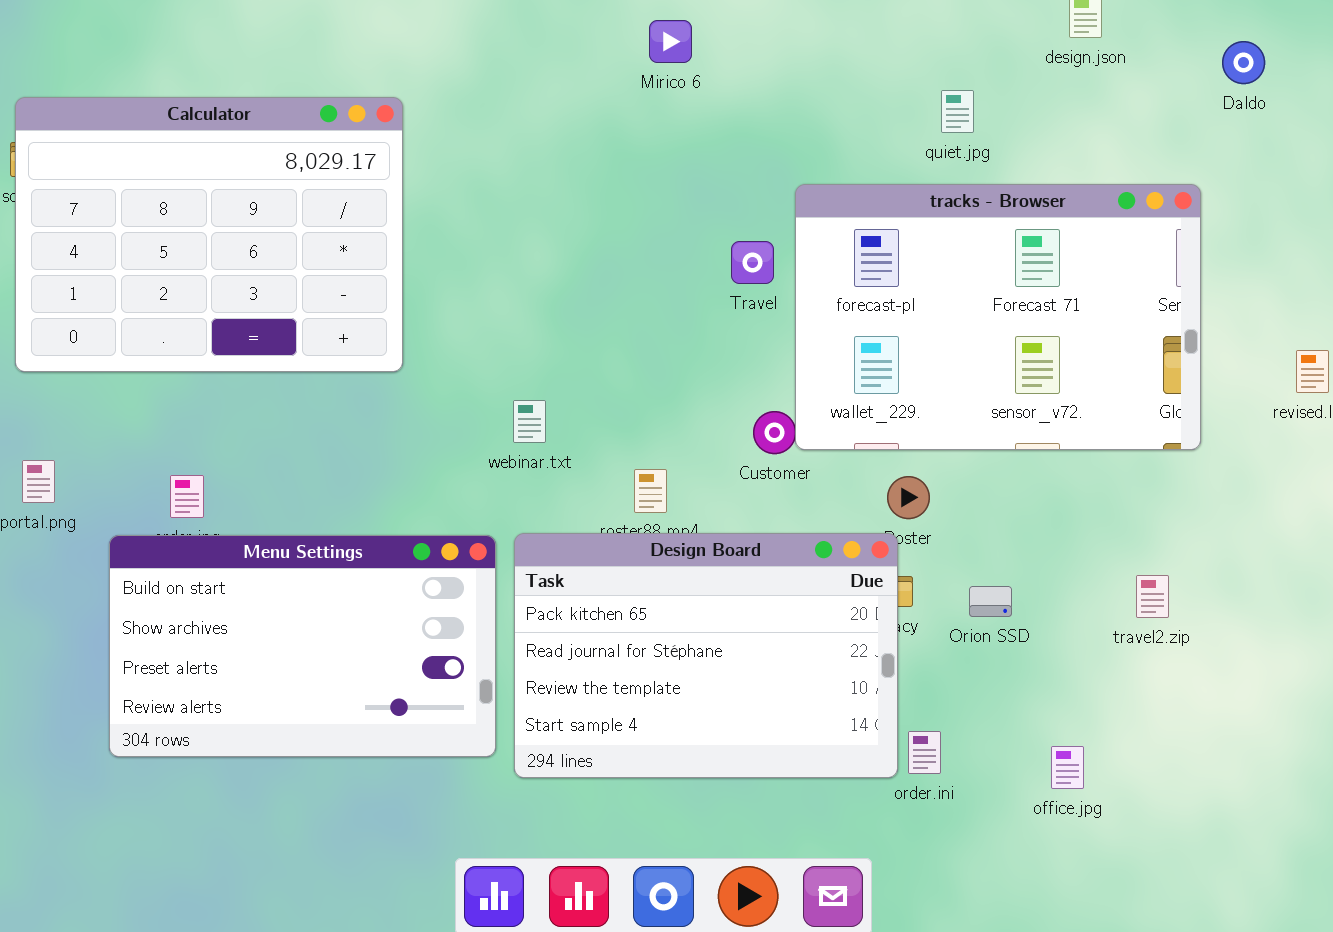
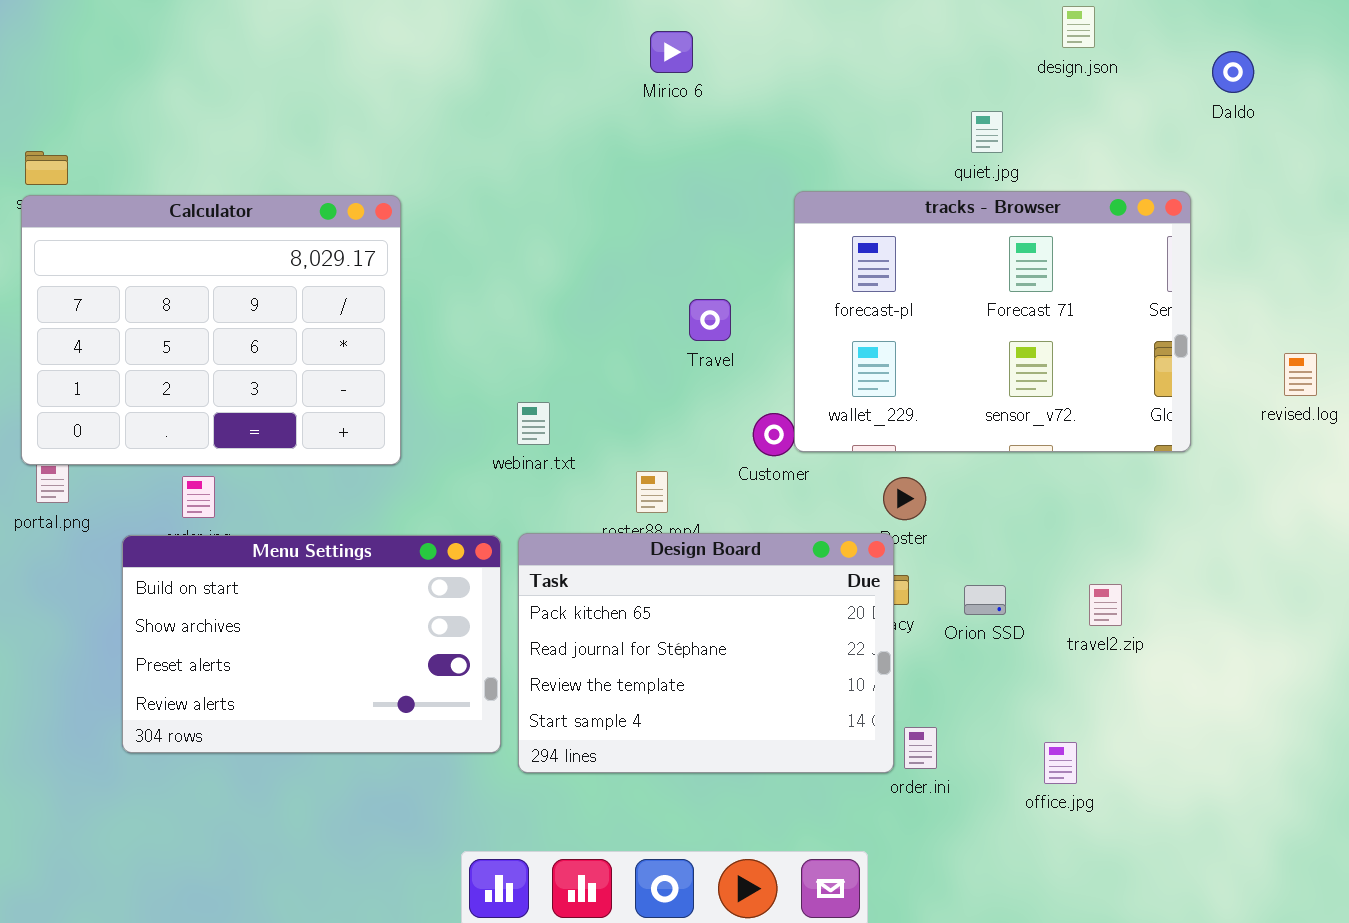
quiet.jpg: [941,90,974,133] -> [971,111,1003,153], moved
Calculator: [15,97,403,372] -> [21,195,401,465], moved
Travel: [731,241,774,284] -> [689,299,731,341], moved
travel2.zip: [1136,575,1169,618] -> [1089,584,1122,626], moved

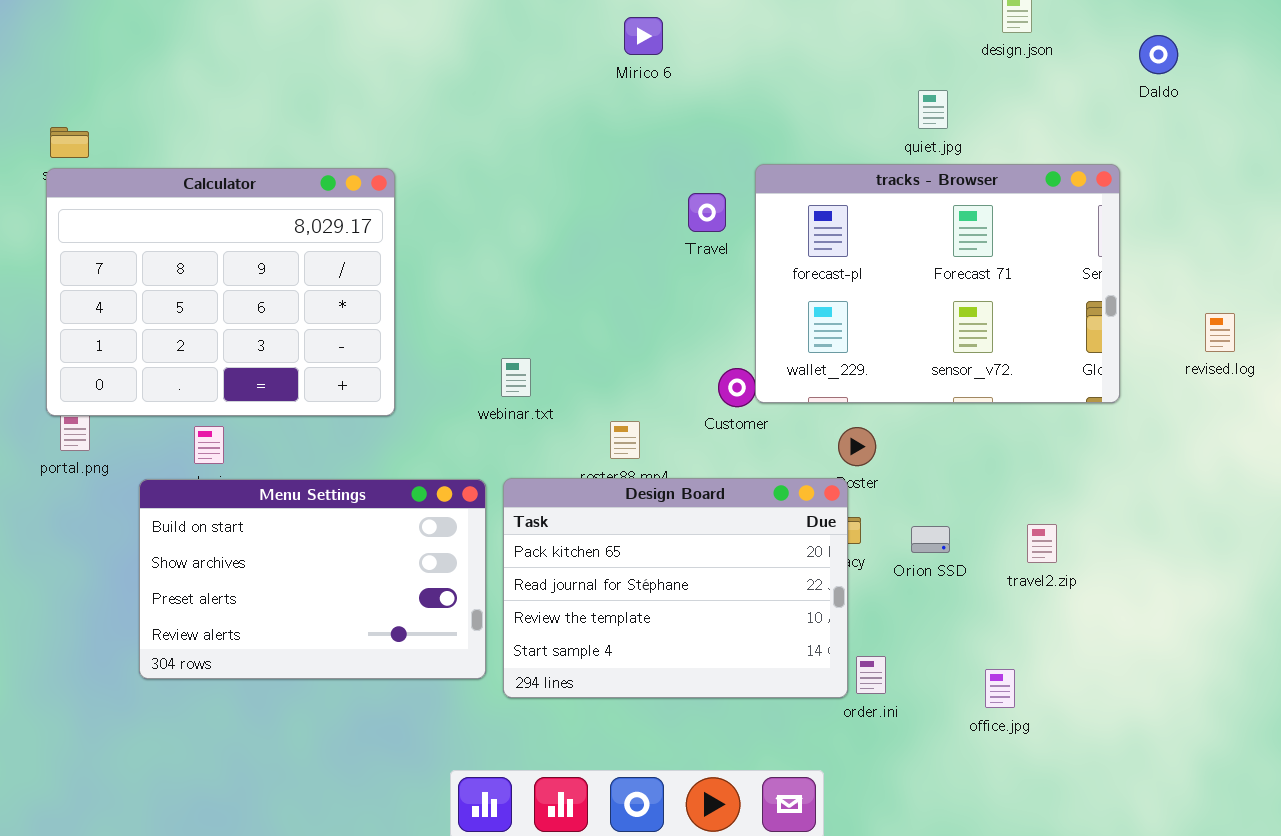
Travel: [689,299,731,341] -> [688,193,726,232], moved

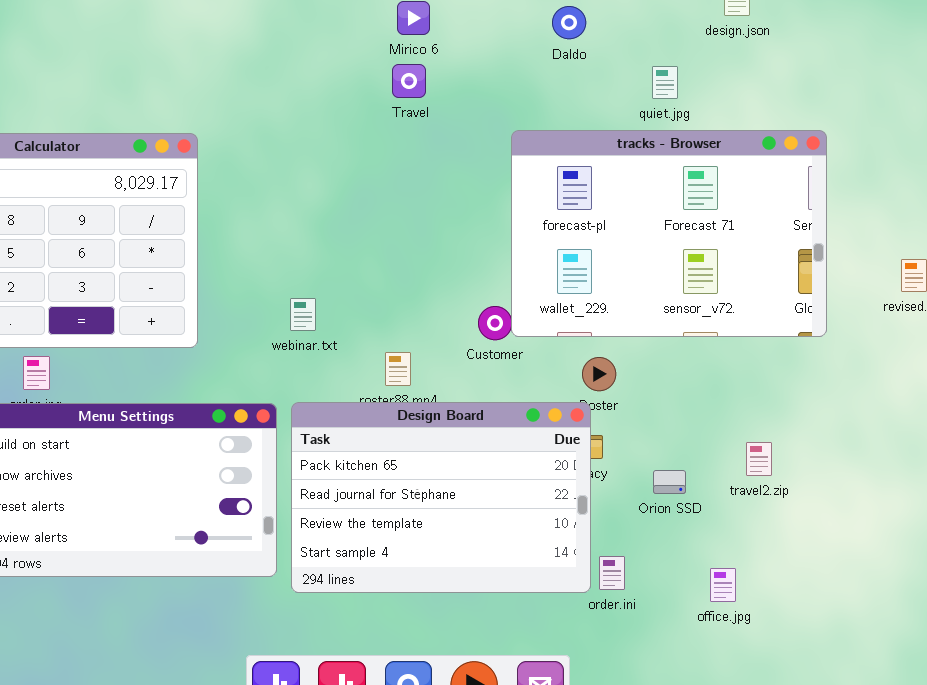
Daldo: [1139,35,1178,74] -> [552,6,586,39], moved
Travel: [688,193,726,232] -> [392,64,426,98], moved
Orion SSD: [911,526,950,553] -> [653,470,686,494], moved

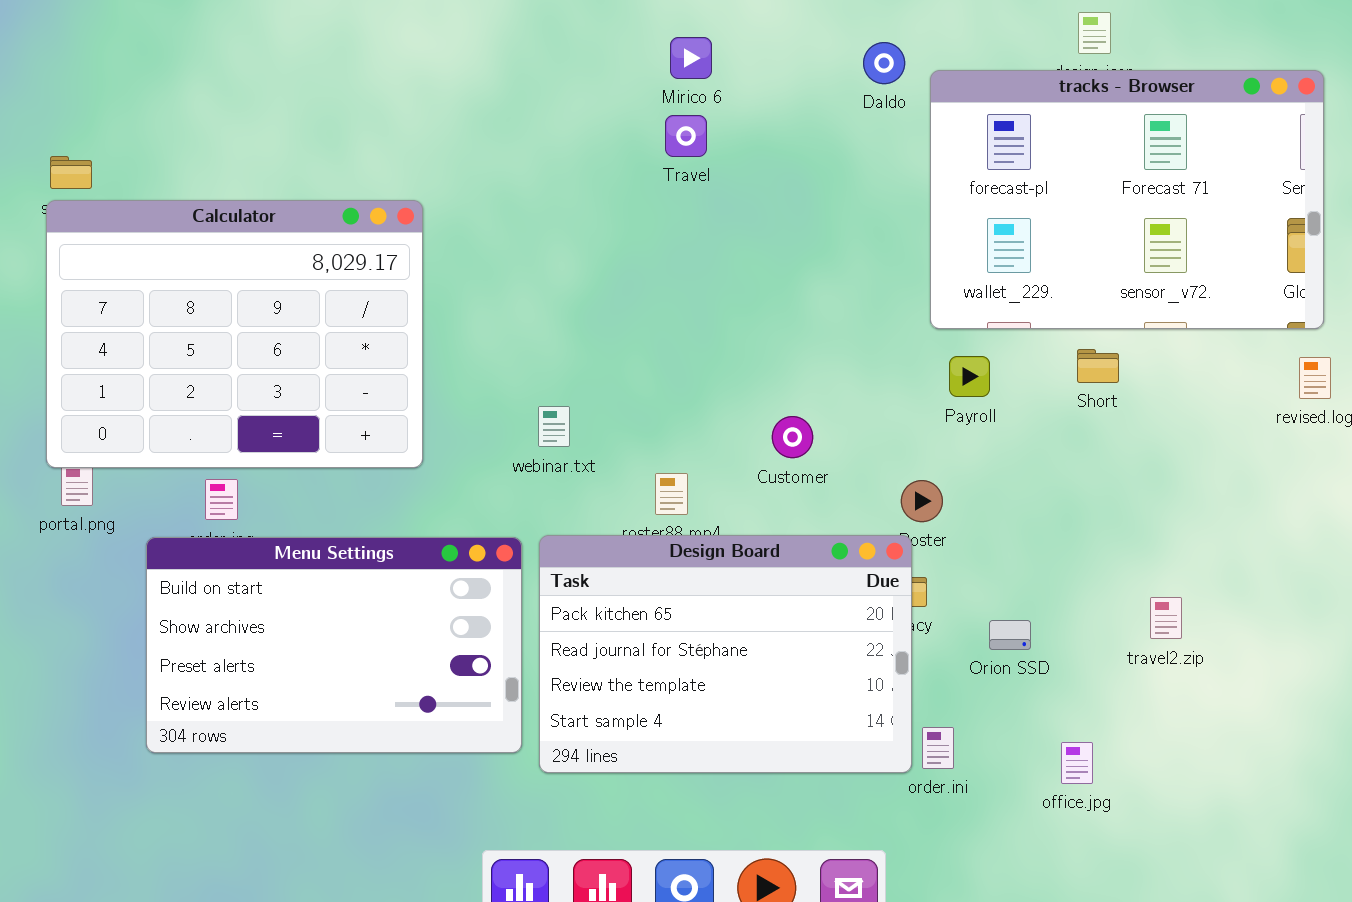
tracks - Browser: [511,130,827,337] -> [930,70,1324,329], moved
travel2.zip: [746,442,772,476] -> [1150,597,1182,639], moved

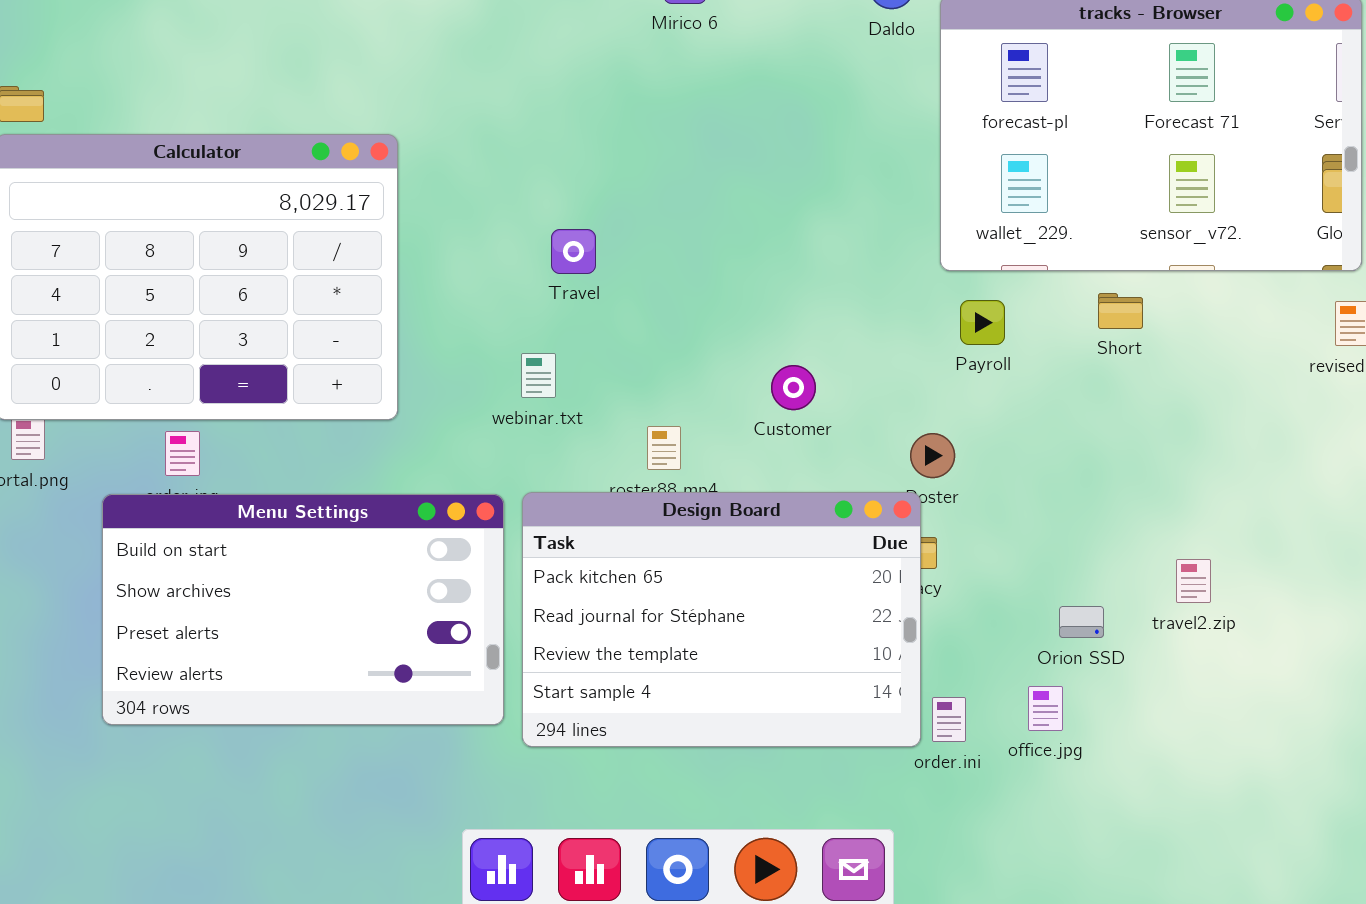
Travel: [665,115,707,157] -> [551,229,596,274], moved
Orion SSD: [989,620,1031,650] -> [1059,606,1104,638], moved
office.jpg: [1061,742,1093,784] -> [1028,686,1063,731], moved

